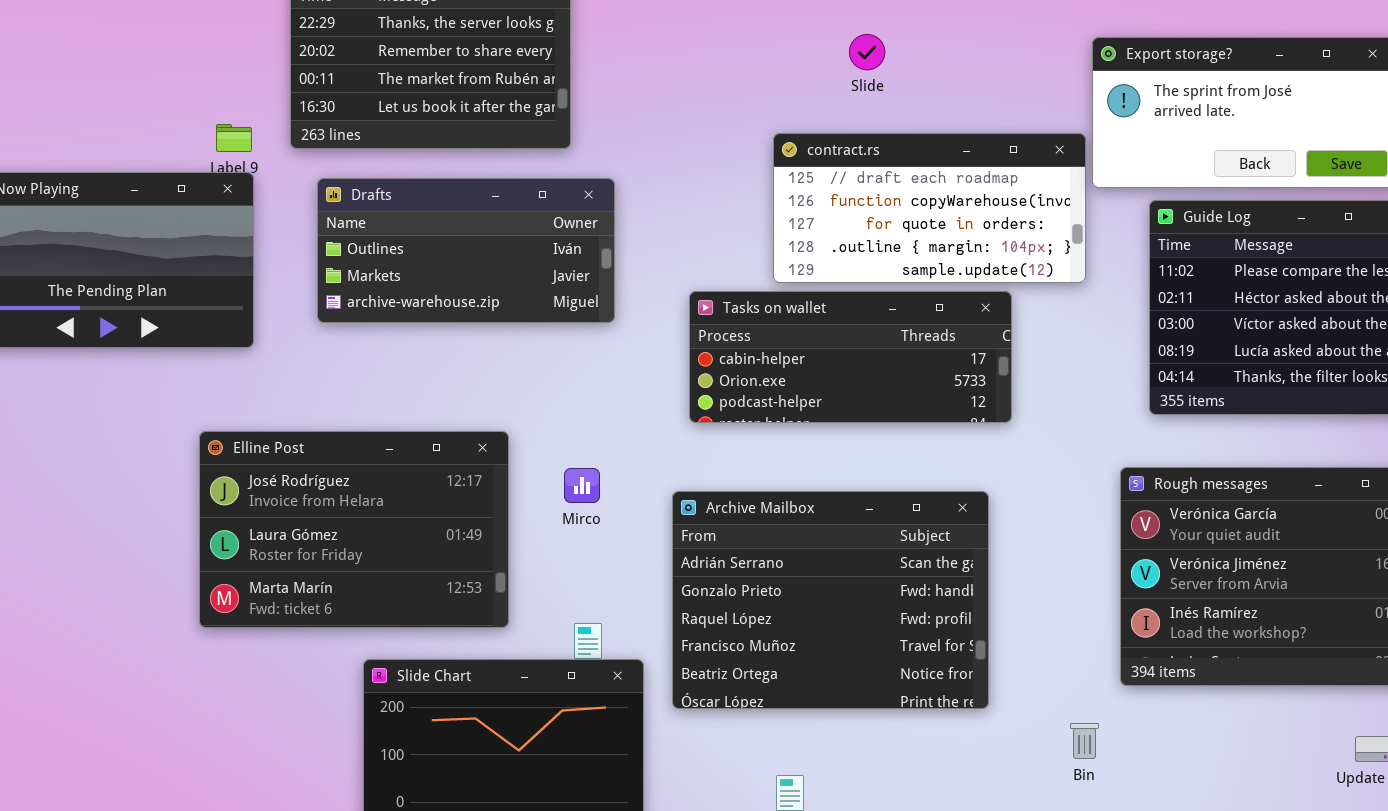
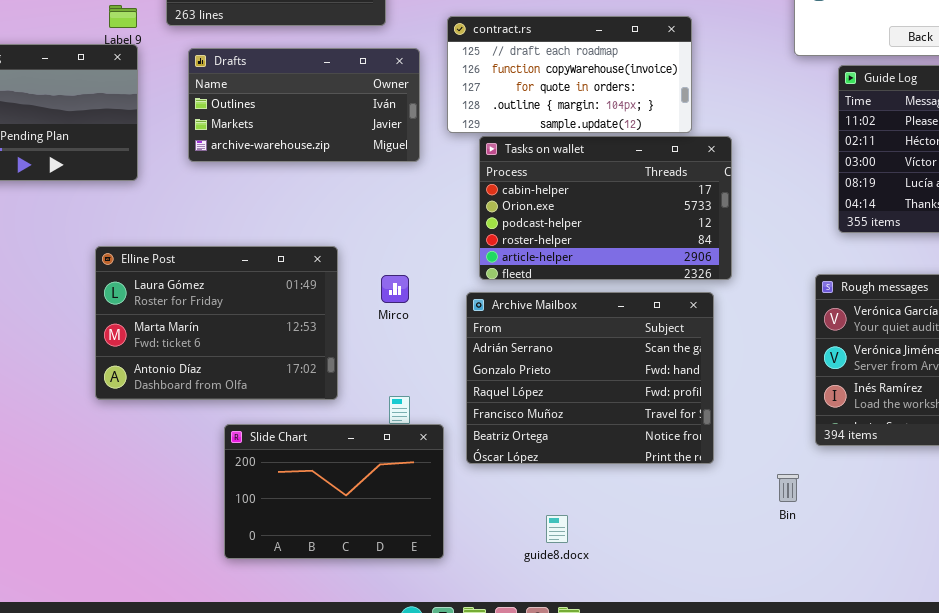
contract.rs: [773,133,1086,283] -> [447,16,692,133], moved
Tasks on wallet: [689,291,1012,423] -> [479,136,732,280], resized
Elline Post: [199,431,509,628] -> [95,246,338,400], scrolled down 1 row

